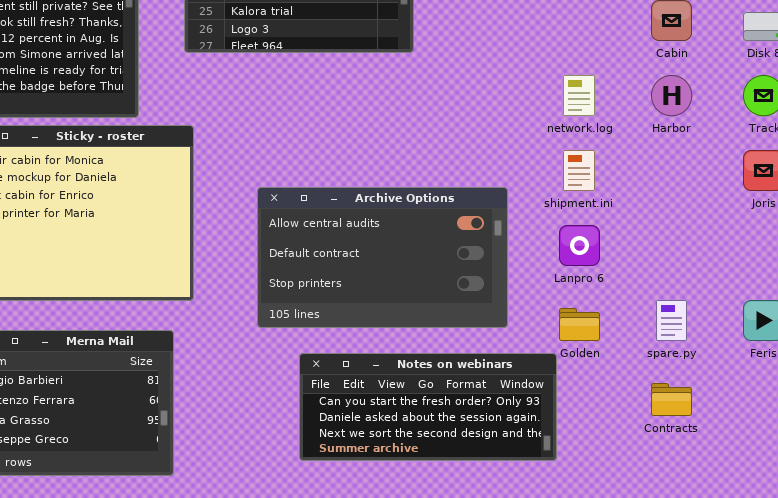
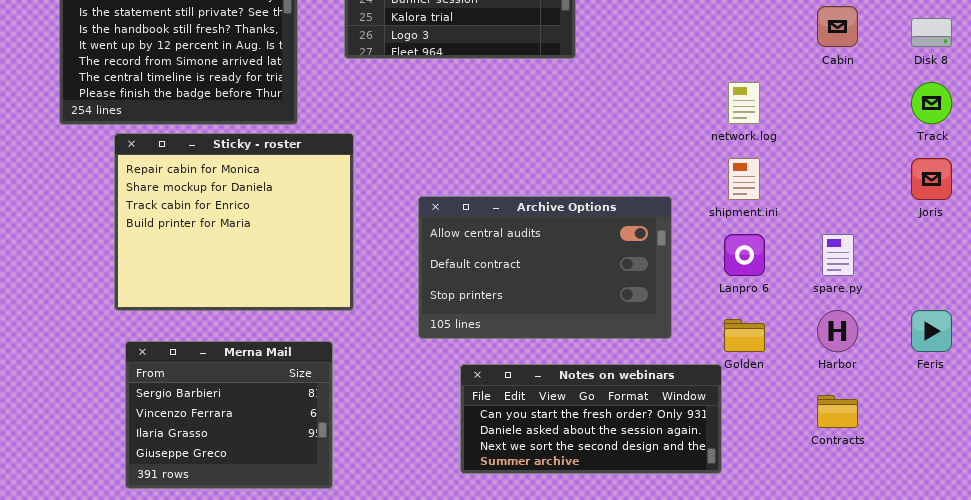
Harbor: [651,75,692,116] -> [817,310,858,352], moved
spare.py: [656,300,687,341] -> [822,234,854,276], moved

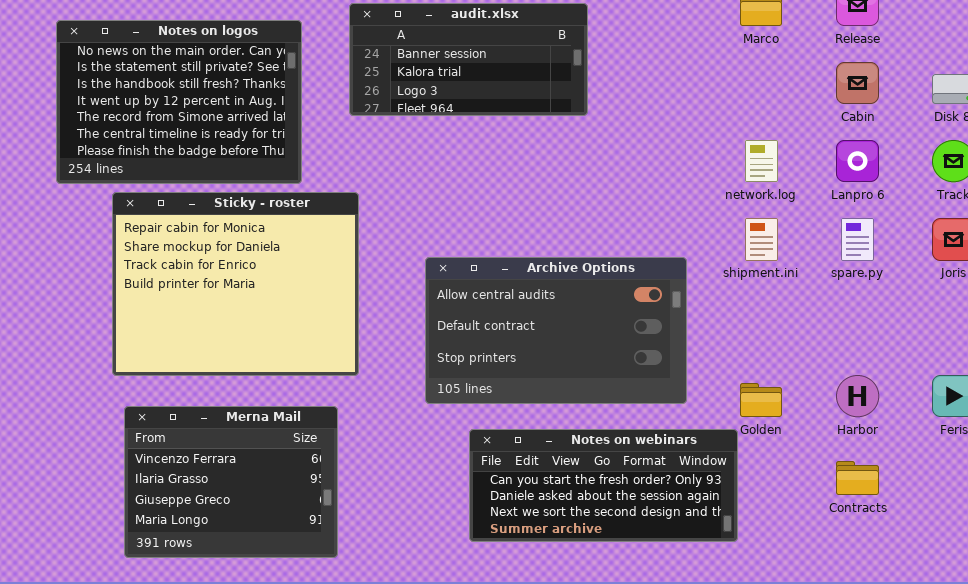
Lanpro 6: [724,234,765,276] -> [836,140,879,182], moved
spare.py: [822,234,854,276] -> [841,218,874,261], moved
Merna Mail: [125,341,333,489] -> [124,406,338,558], scrolled down 1 row

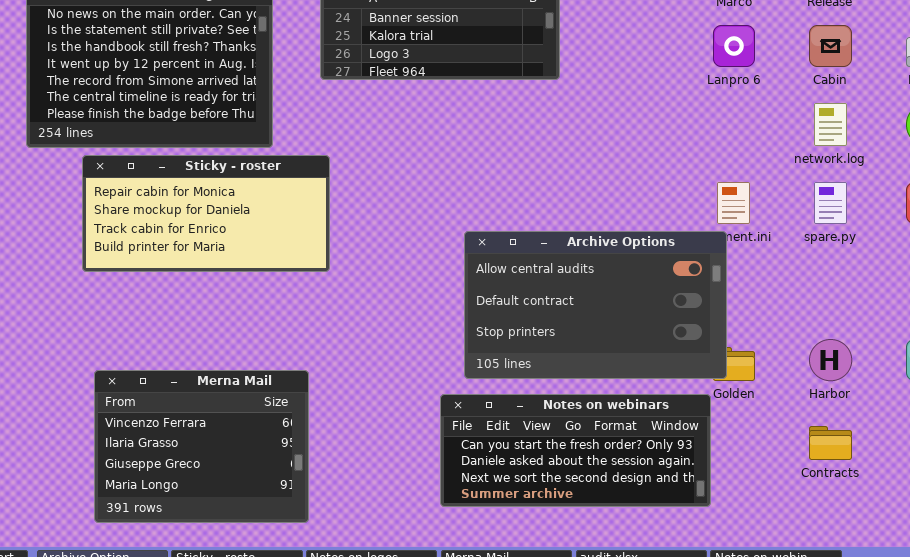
network.log: [745,140,778,182] -> [814,103,847,146], moved
Lanpro 6: [836,140,879,182] -> [713,25,755,67], moved
Sticky - roster: [112,192,359,376] -> [82,155,330,272], resized
Archive Options: [425,257,687,404] -> [464,231,727,379], moved

